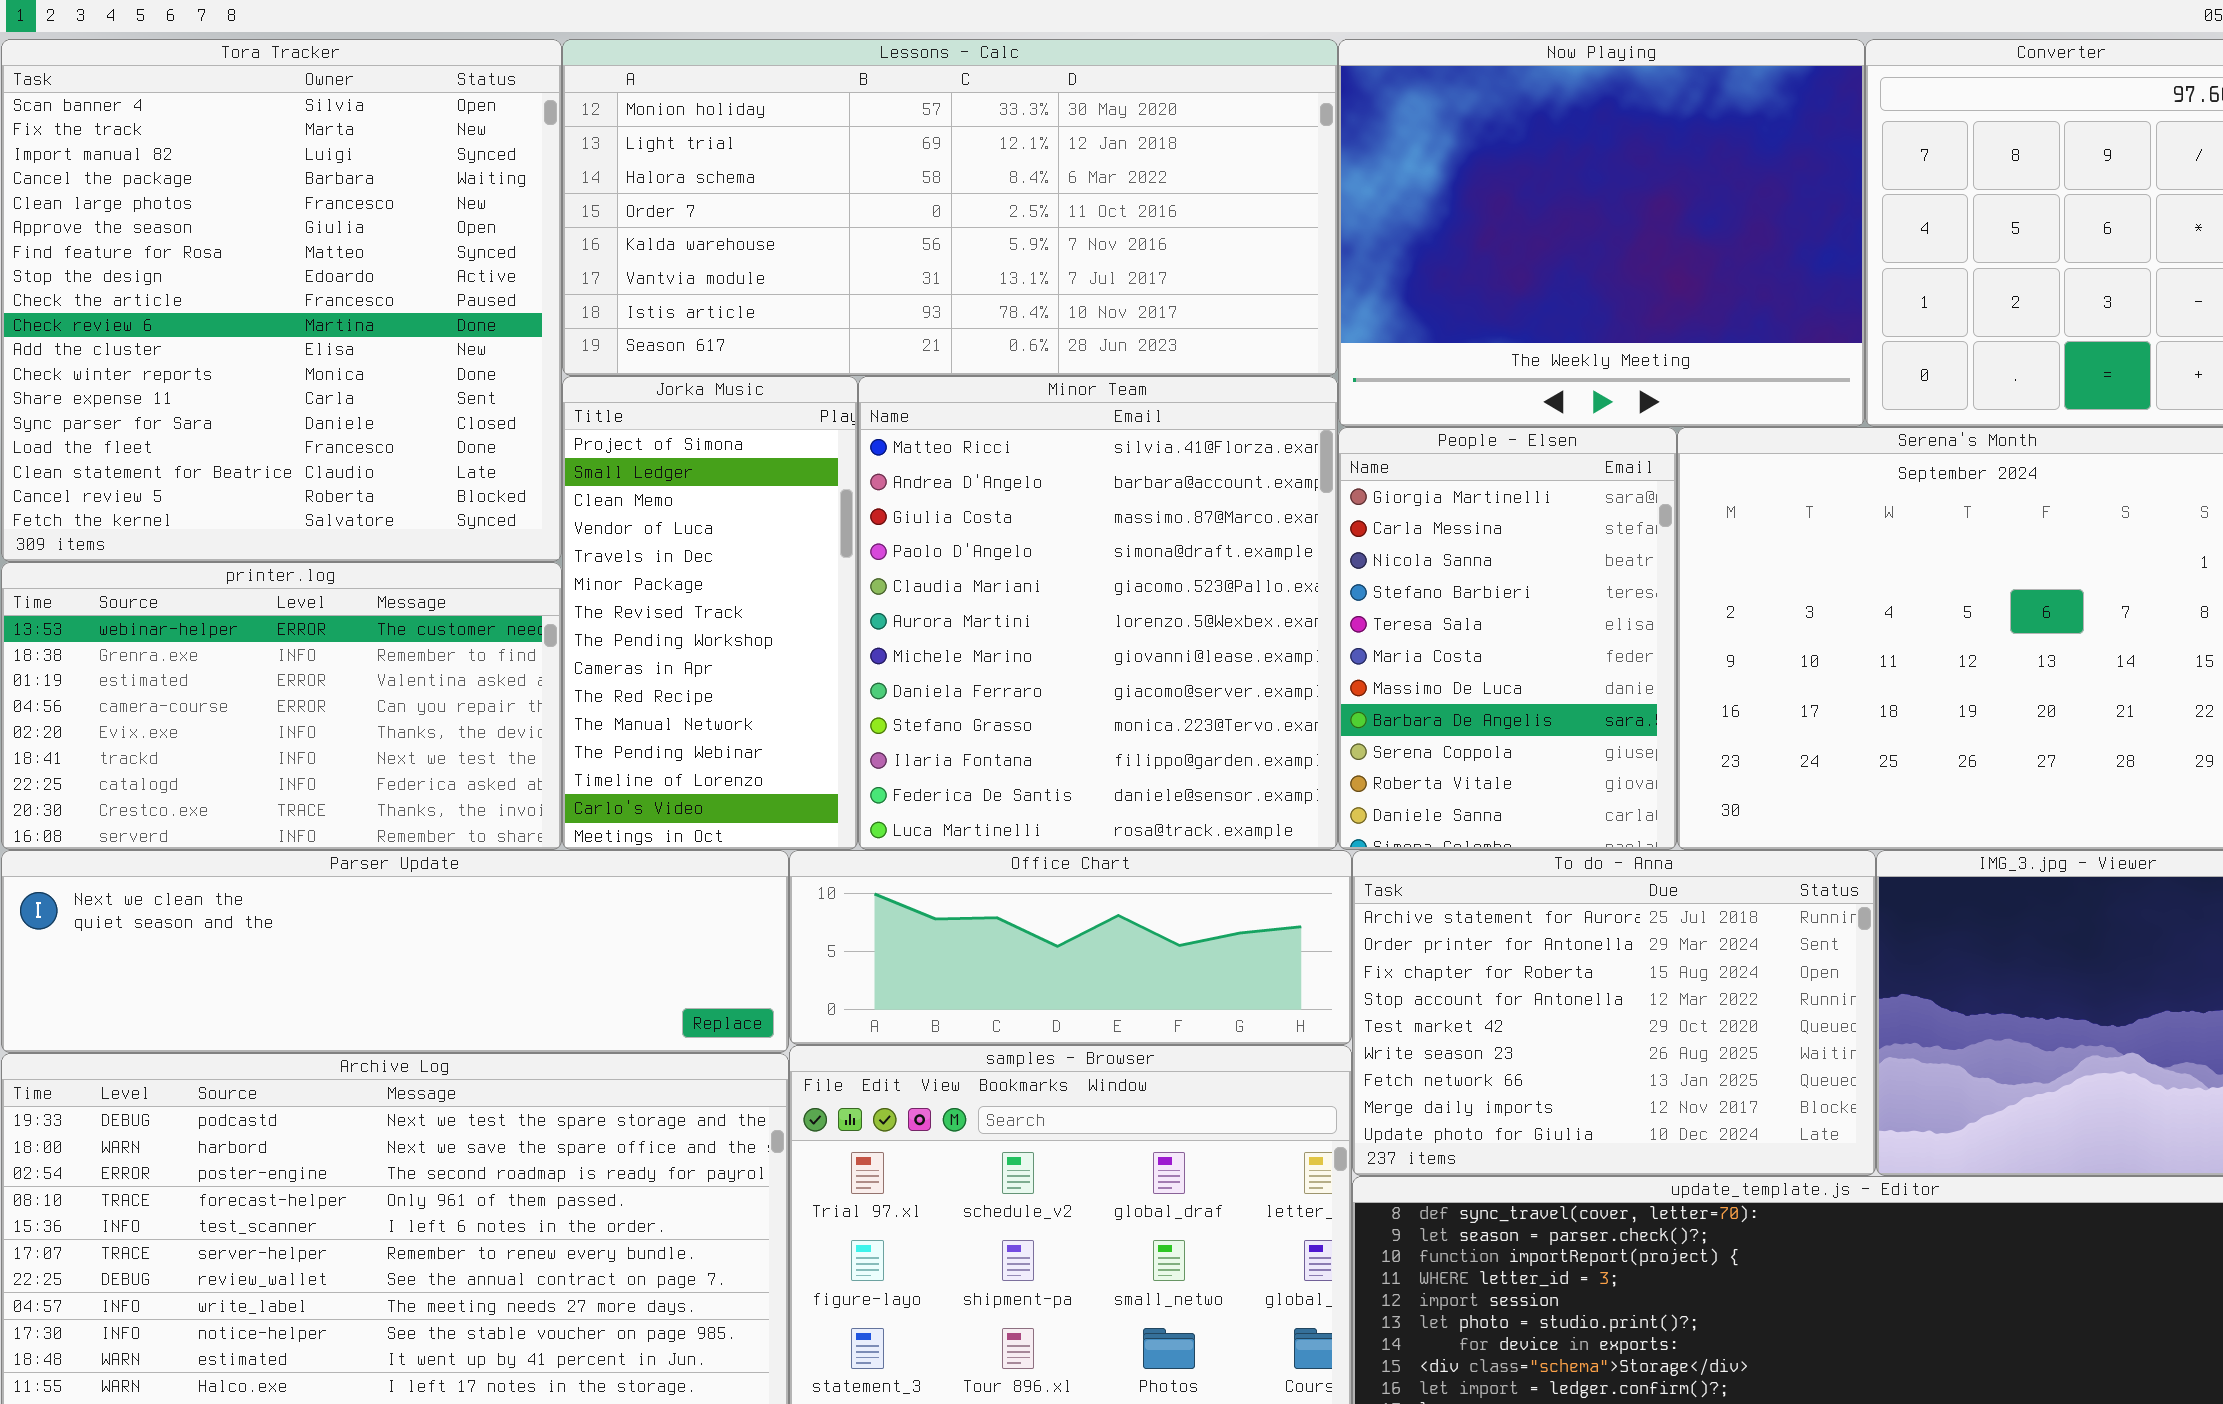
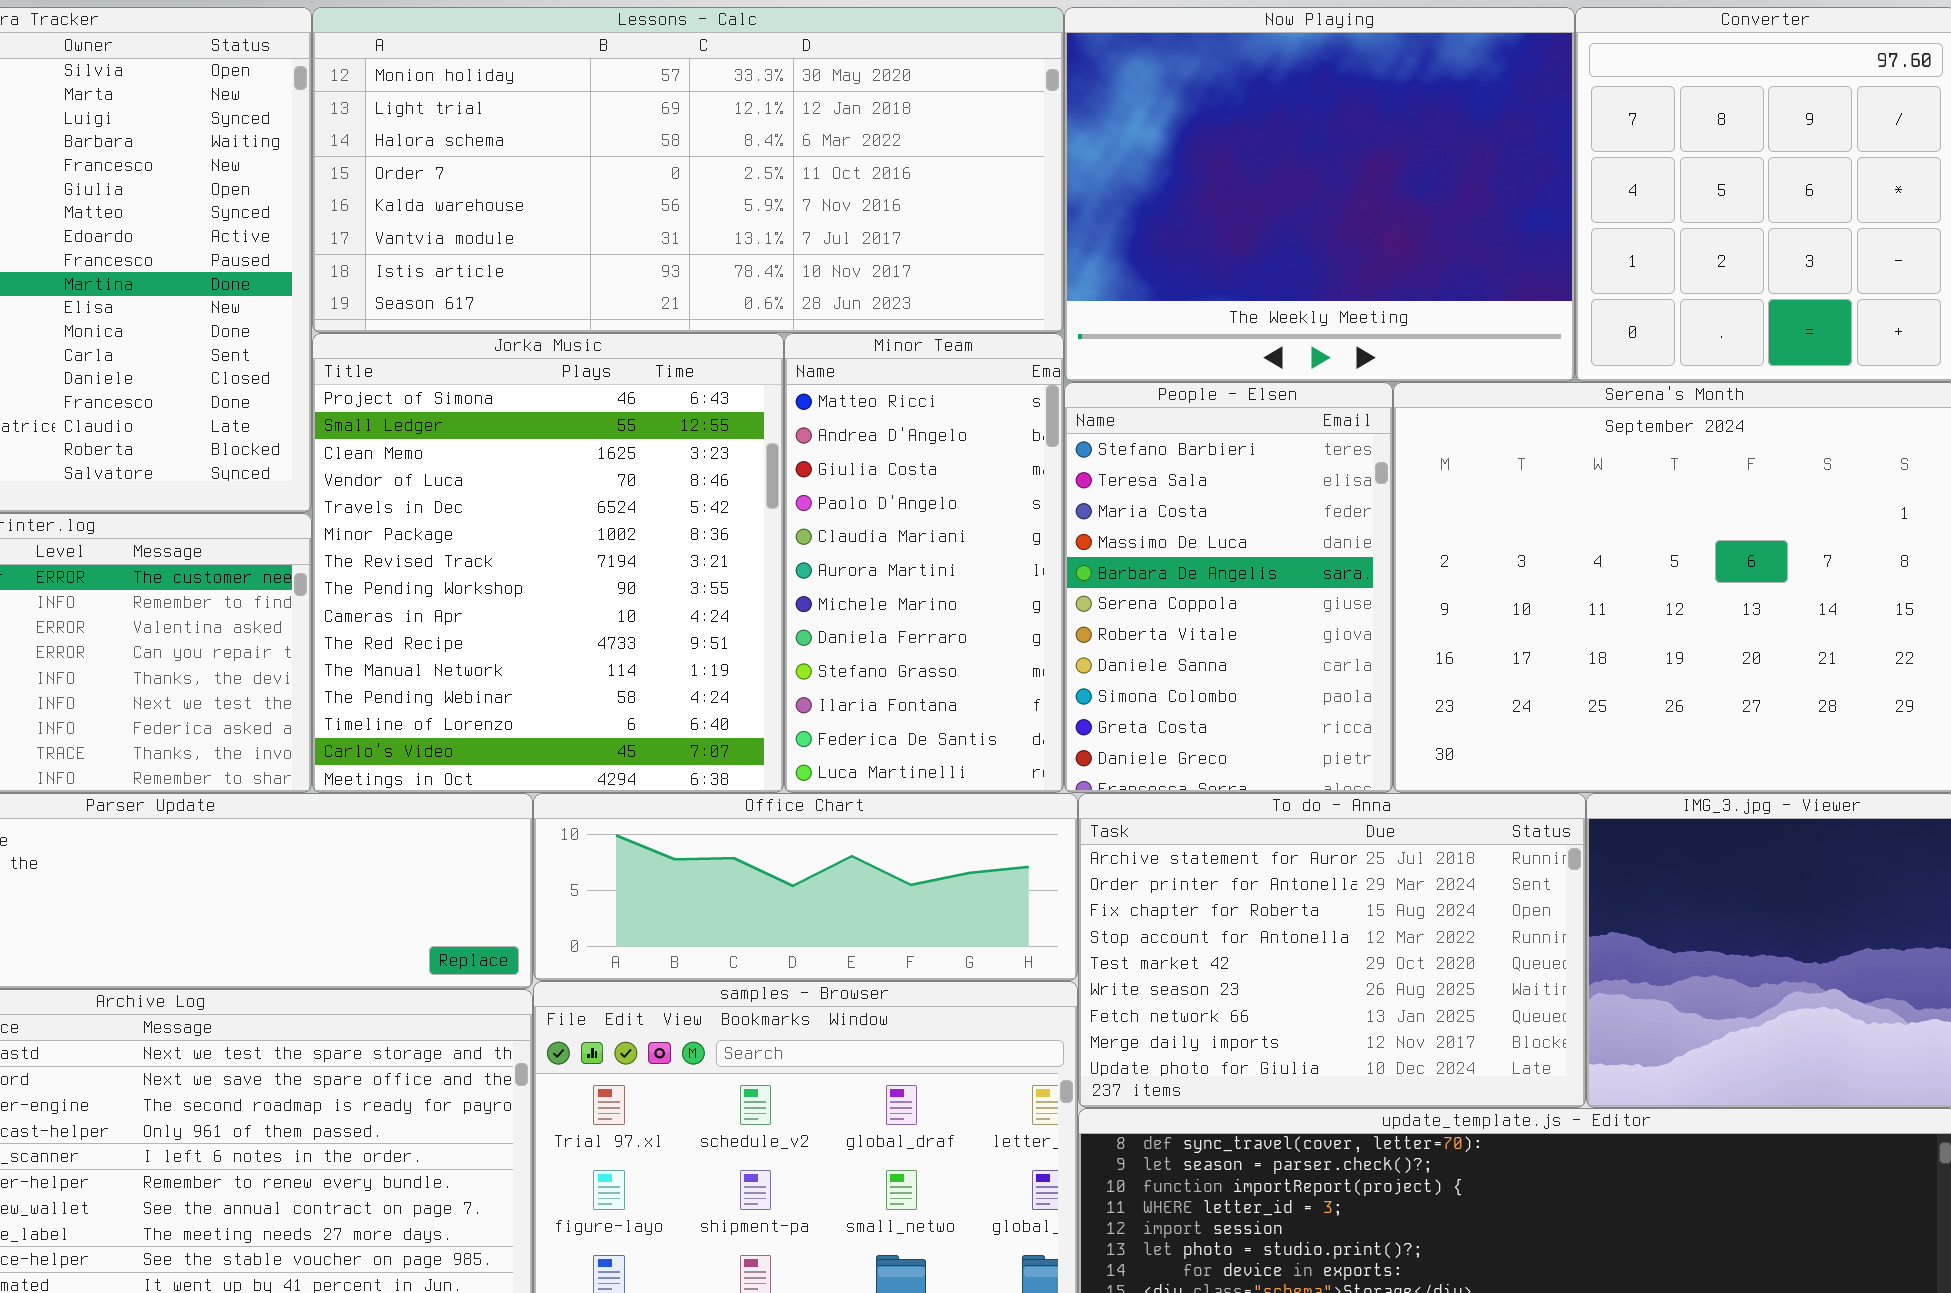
Jorka Music: [562,376,858,850] -> [312,333,784,793], resized
Minor Team: [858,376,1338,850] -> [784,333,1064,793], resized
People - Elsen: [1338,427,1677,850] -> [1064,382,1393,793], scrolled down 3 rows

